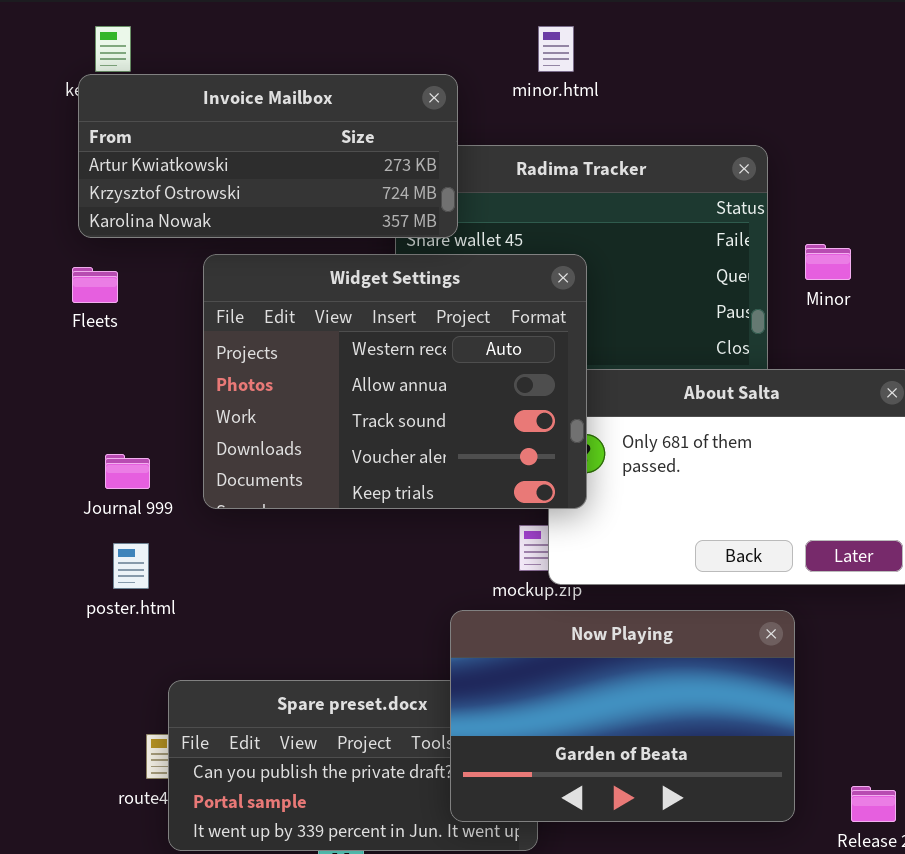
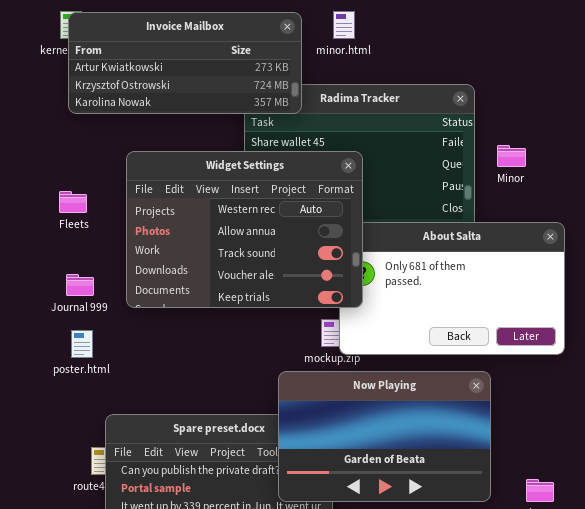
Invoice Mailbox: [78,74,458,238] -> [68,12,302,114], moved
Fleets: [72,267,118,303] -> [59,191,87,213], moved

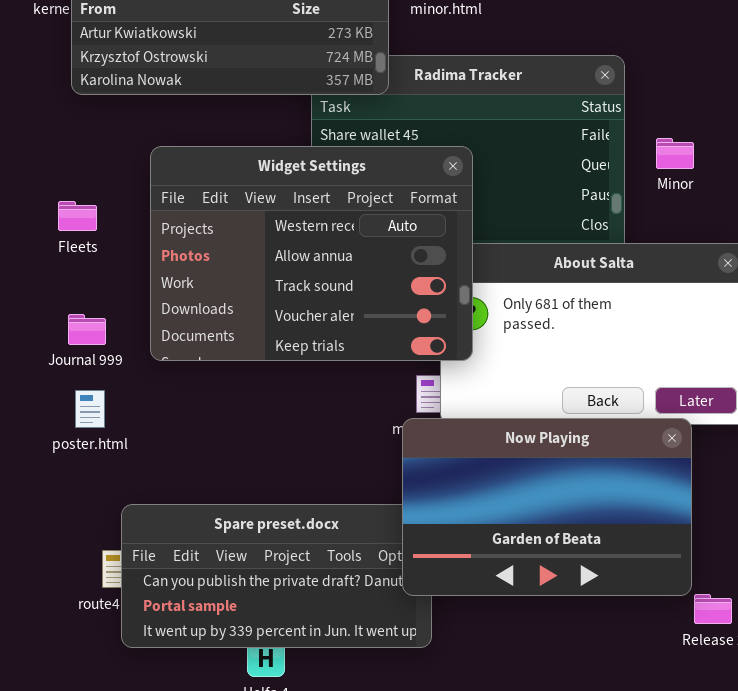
Now Playing: [278,371,491,502] -> [402,418,692,596], moved

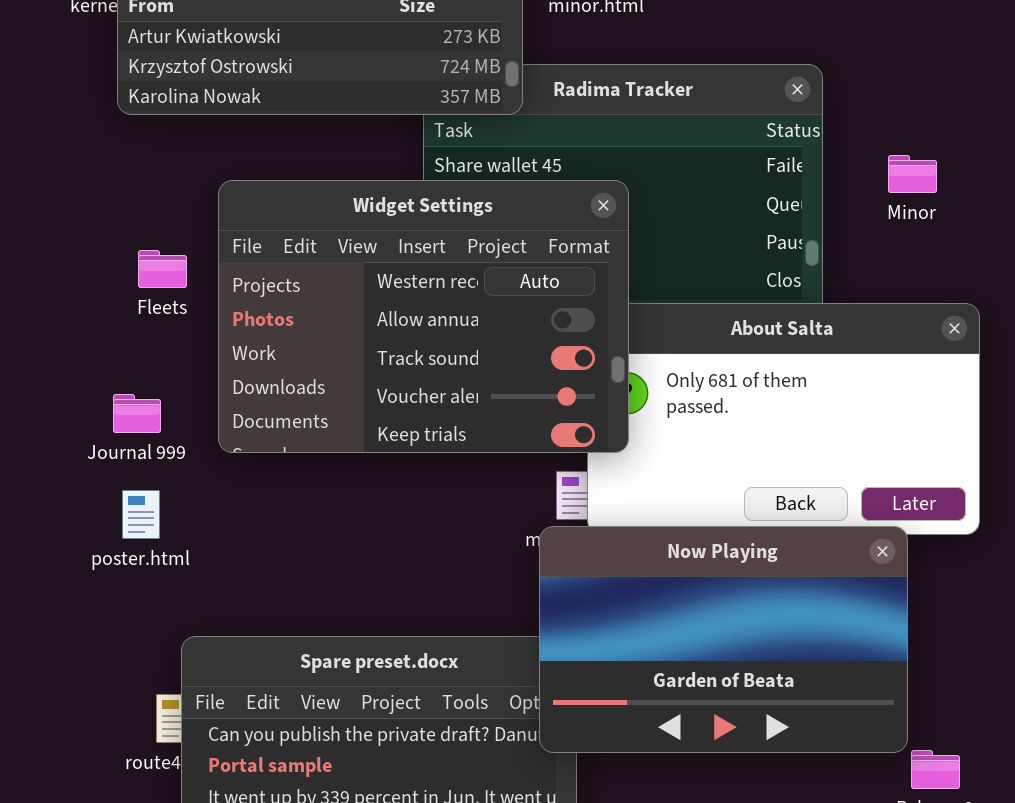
Minor: [656,138,694,169] -> [888,155,937,193], moved
Fleets: [58,201,97,231] -> [138,250,187,288], moved

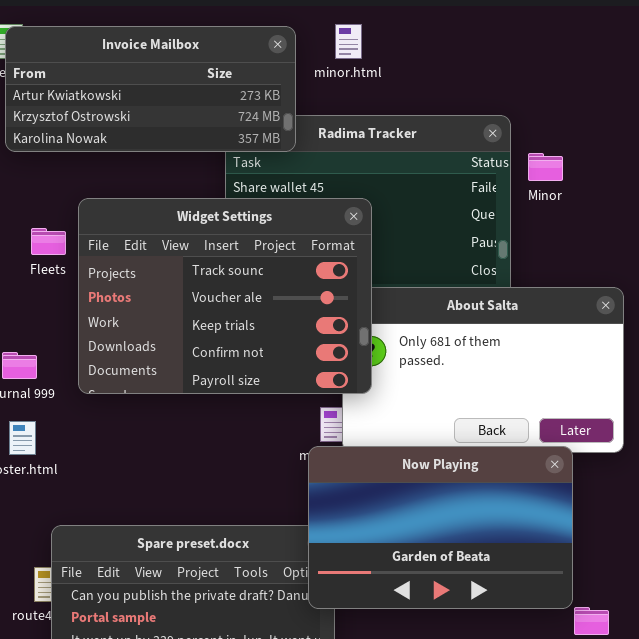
Minor: [888,155,937,193] -> [528,153,563,181], moved
Widget Settings: [218,180,629,453] -> [78,198,372,394], scrolled down 2 rows
Fleets: [138,250,187,288] -> [31,228,66,255], moved

